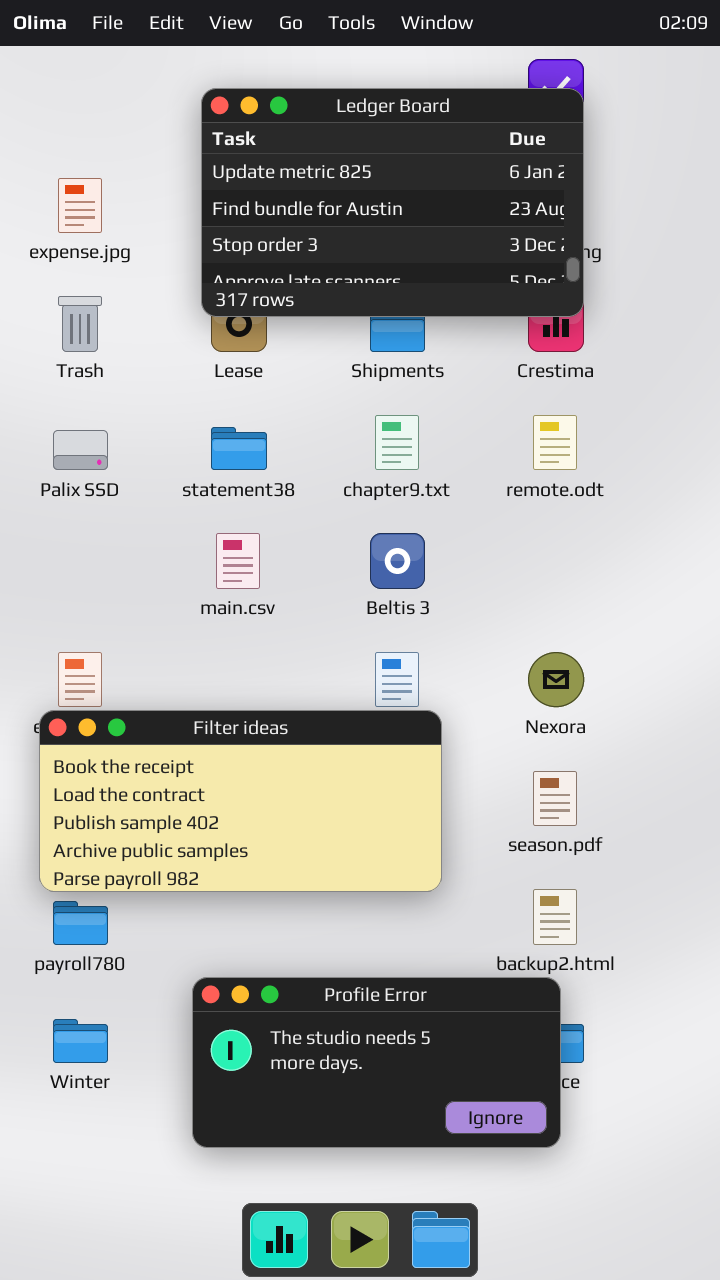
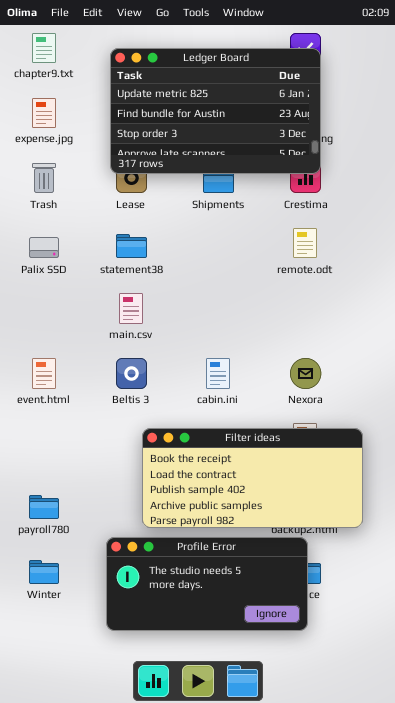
chapter9.txt: [375,415,419,470] -> [32,33,56,63], moved
Beltis 3: [370,533,425,589] -> [116,358,147,389], moved
Filter ideas: [39,710,442,892] -> [142,428,363,528], moved

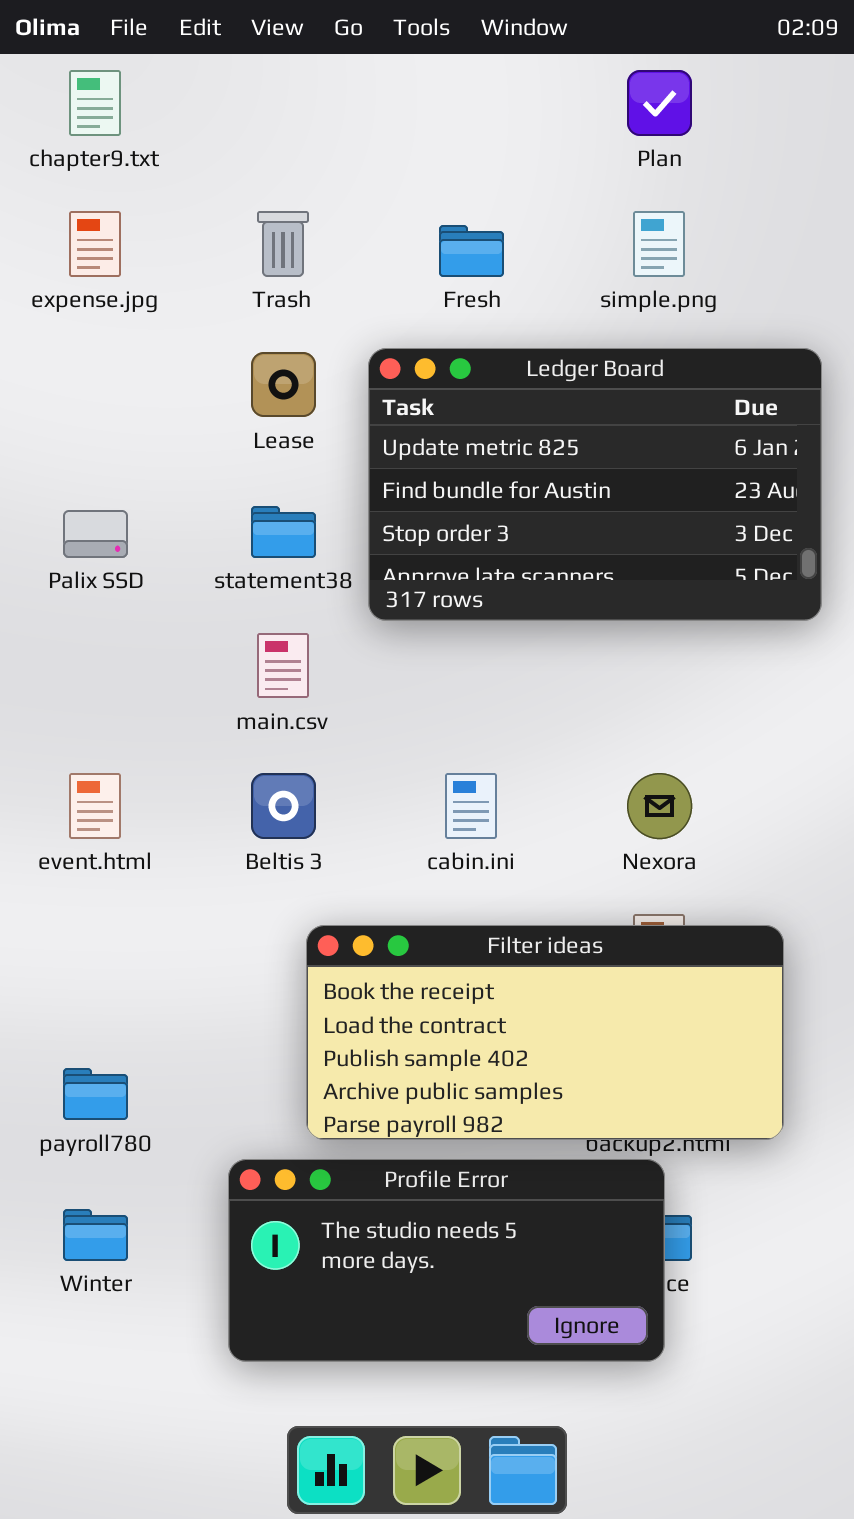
Ledger Board: [110,48,321,174] -> [368,348,822,621], moved
Trash: [32,163,56,193] -> [257,211,309,277], moved

